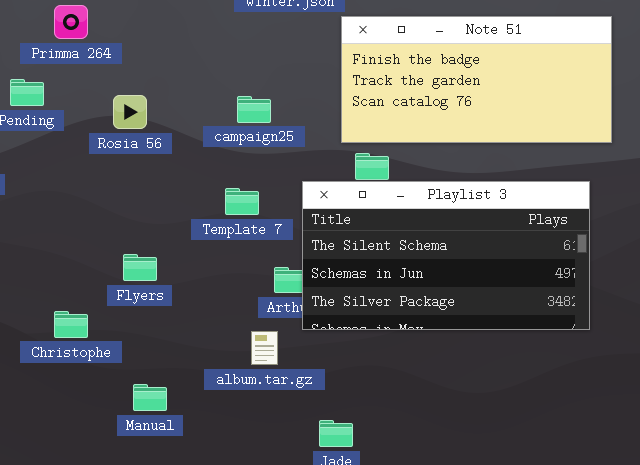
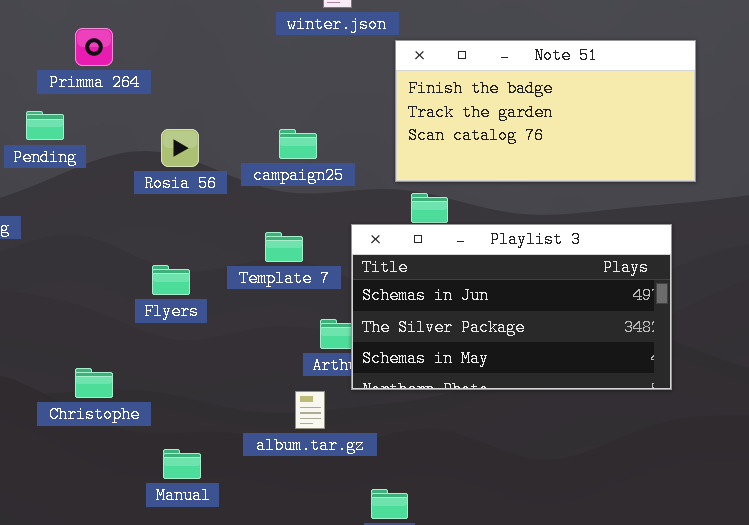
Rosia 56: [113,95,147,129] -> [161,129,199,167], moved
Playlist 3: [302,181,590,330] -> [351,224,672,390], scrolled down 1 row
Flyers: [123,254,157,281] -> [152,265,190,295], moved

